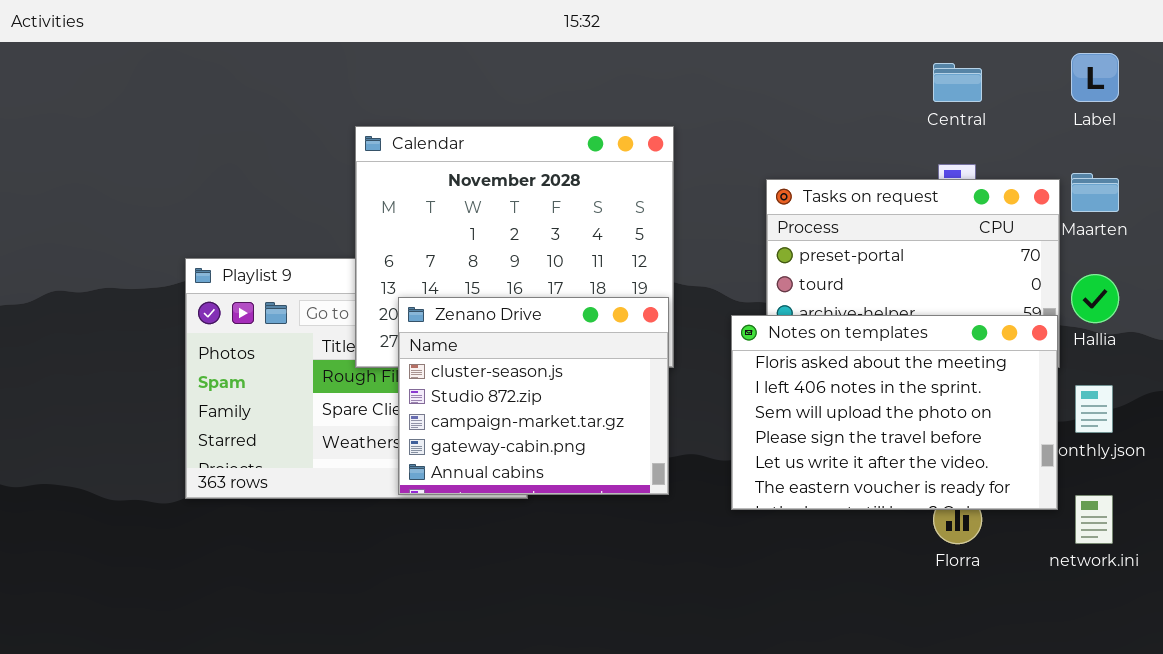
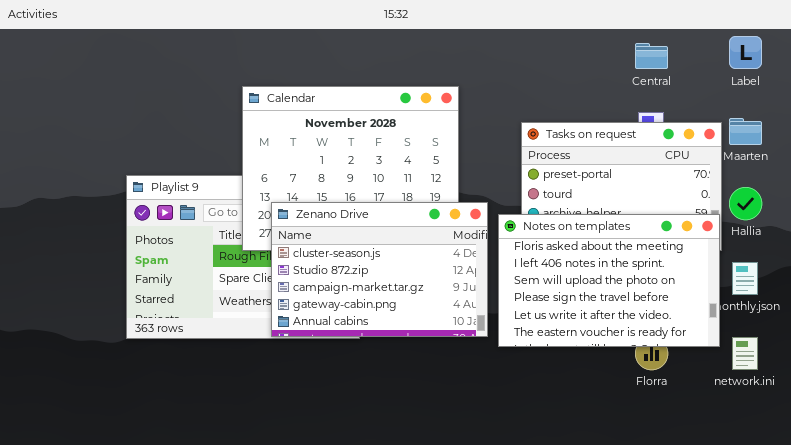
Zenano Drive: [398,297,669,495] -> [271,202,488,337], resized

